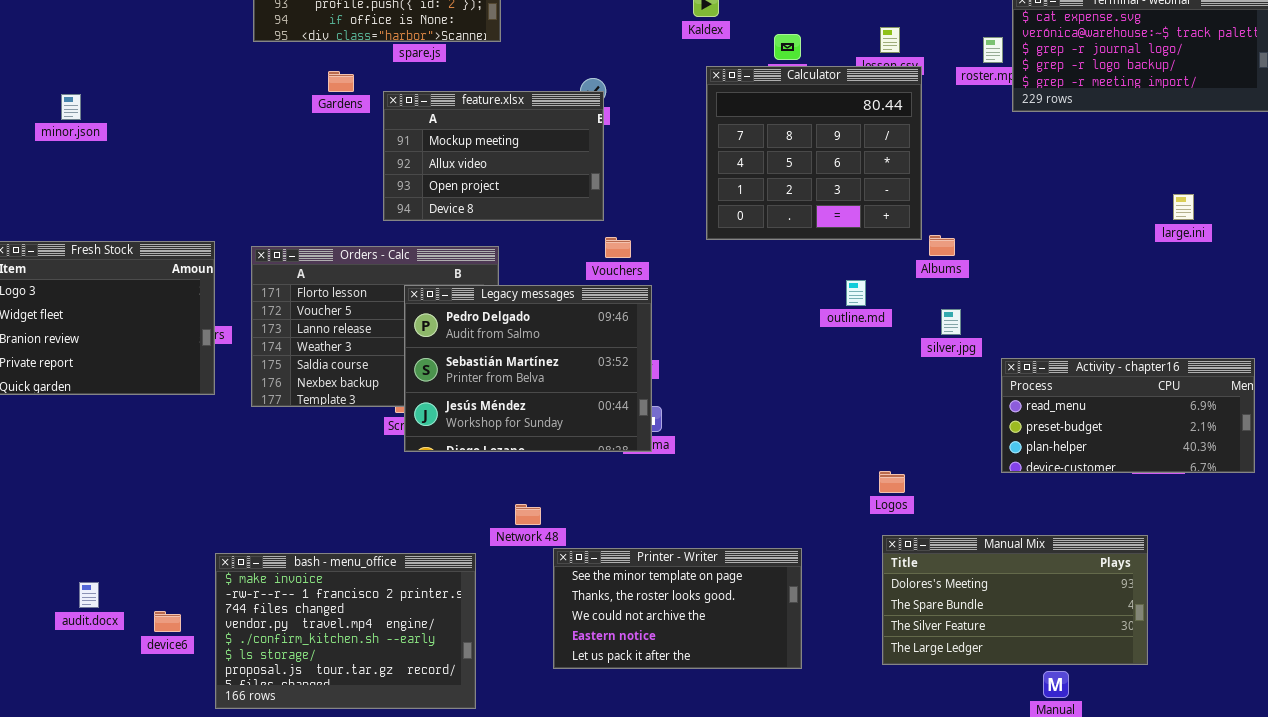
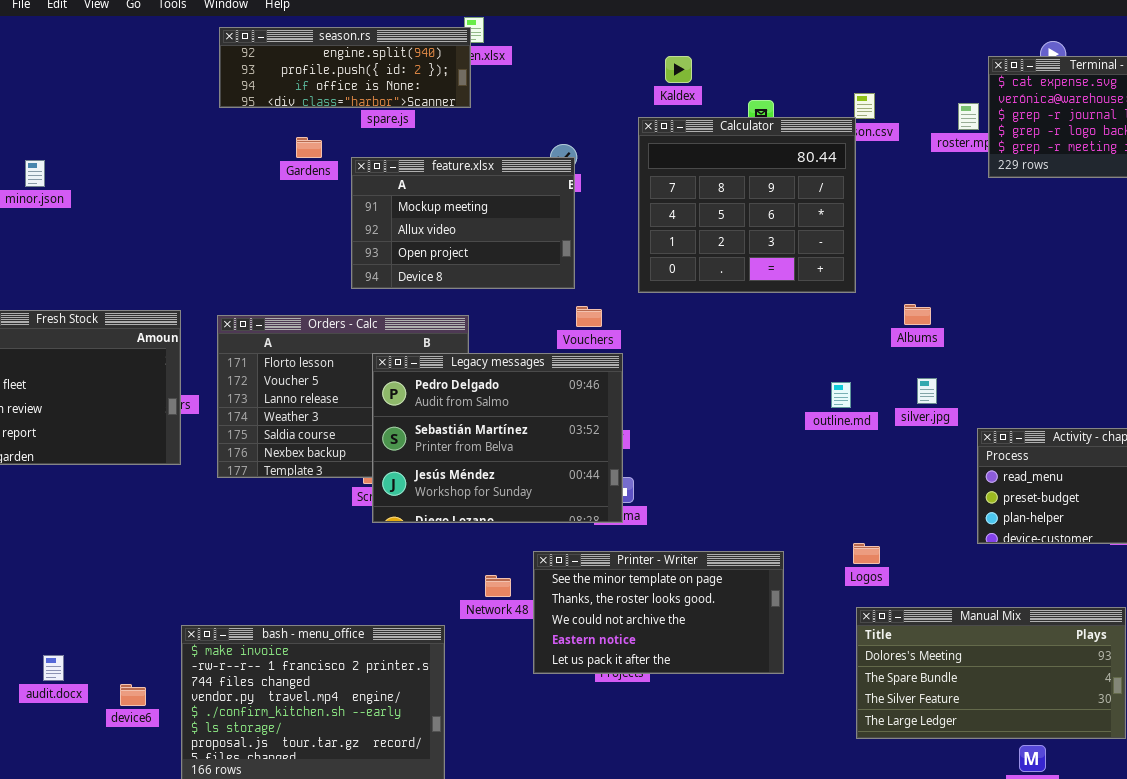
Calculator: [706,66,922,240] -> [638,117,856,293], moved
outline.md: [846,280,866,306] -> [831,382,851,408], moved
Printer - Writer: [553,548,802,669] -> [533,551,784,674], moved

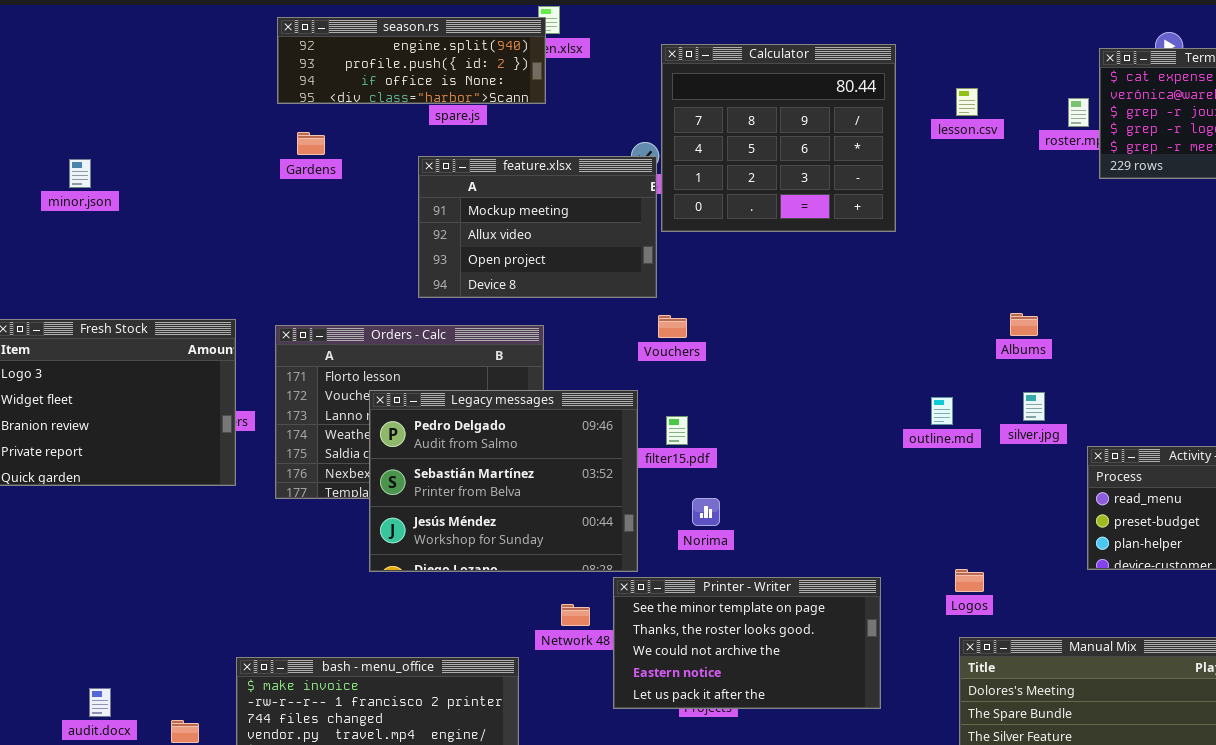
Calculator: [638,117,856,293] -> [661,44,896,232], moved
Gardens: [296,137,322,158] -> [297,132,325,155], moved
Legacy messages: [372,353,623,523] -> [369,390,638,572], moved

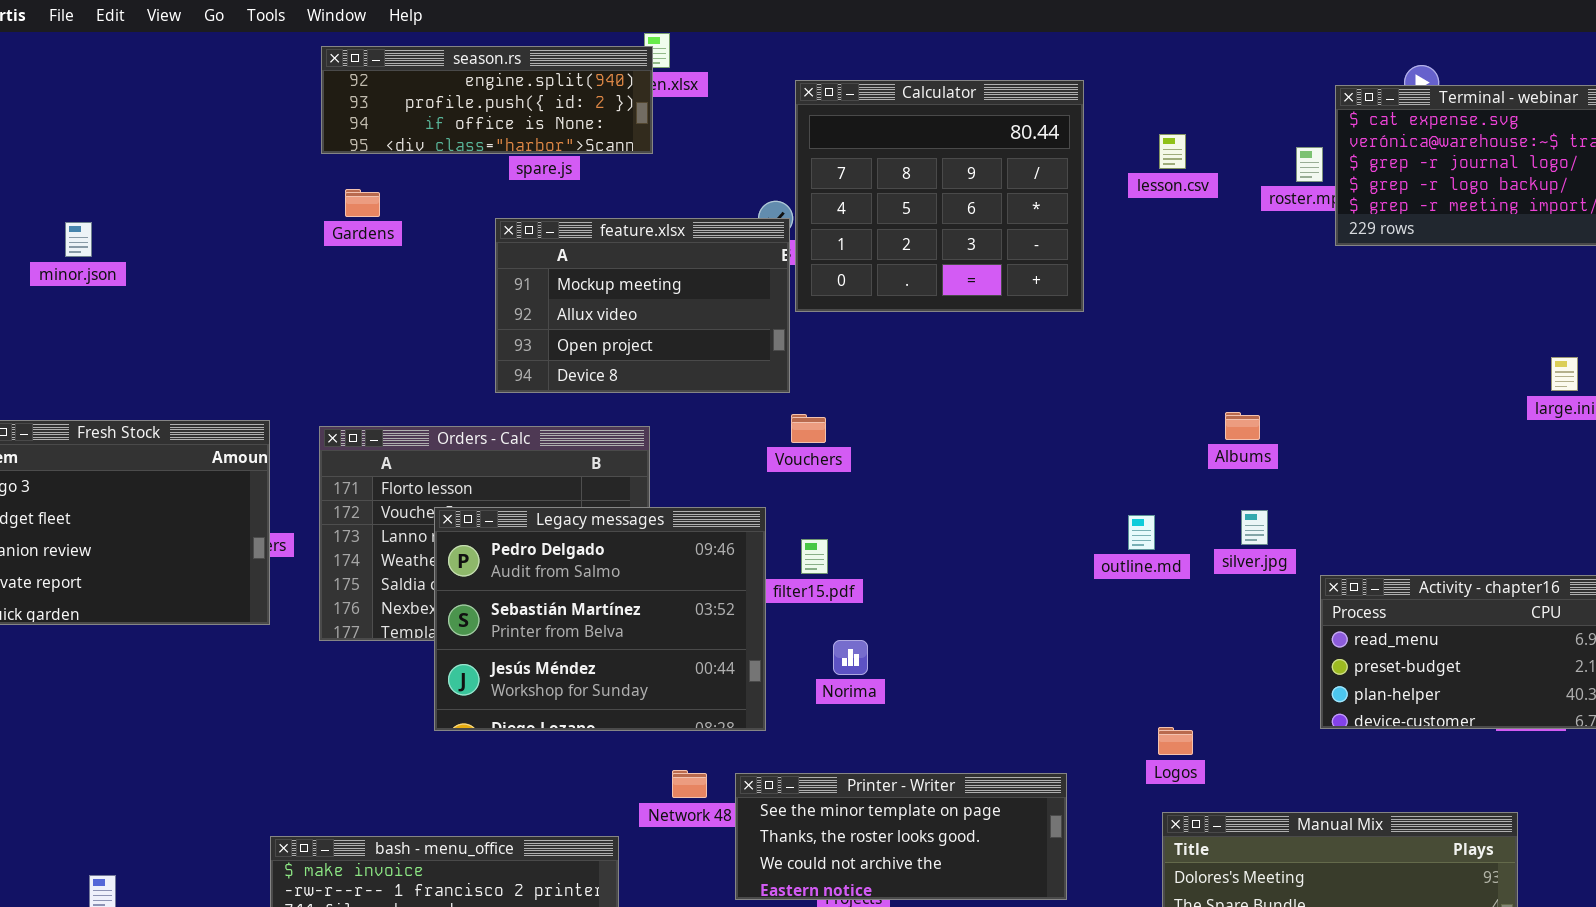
Printer - Writer: [613,577,881,709] -> [735,773,1067,900], resized

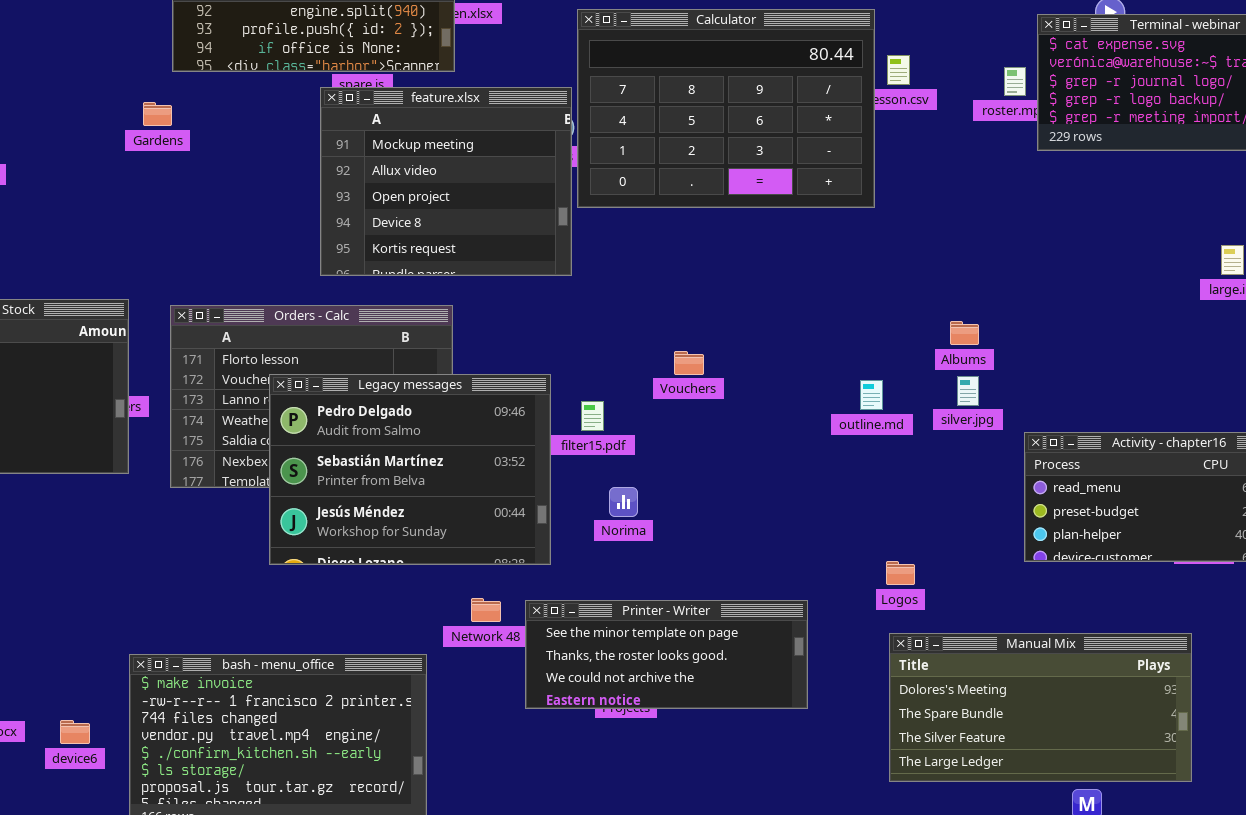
Calculator: [795,80,1084,312] -> [577,9,875,208], resized
Gardens: [345,189,380,217] -> [143,102,172,126], moved
feature.xlsx: [495,218,790,393] -> [320,87,572,276], resized
Albums: [1225,412,1260,440] -> [950,321,979,345], moved
Vouchers: [791,414,826,443] -> [674,351,704,375], moved

